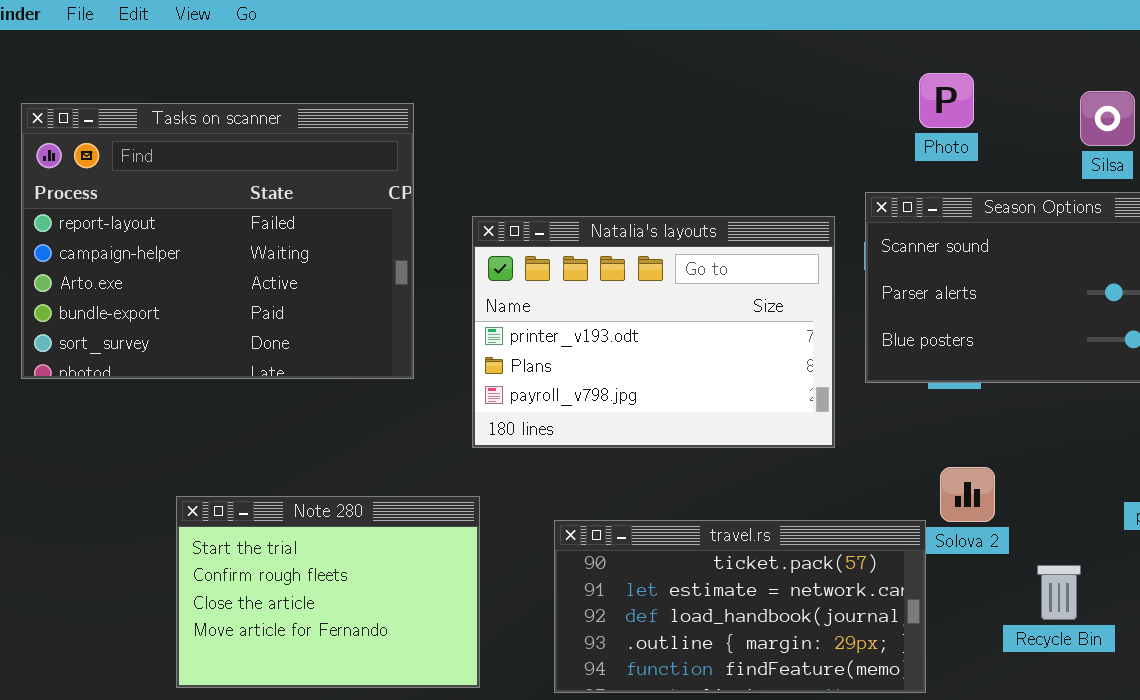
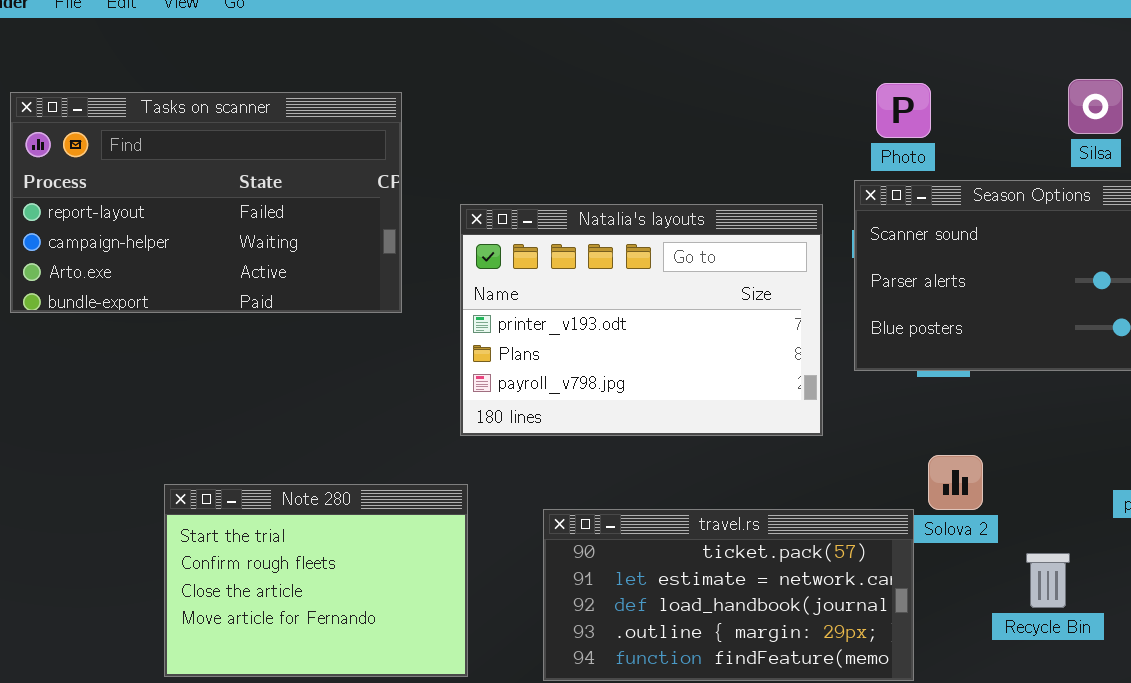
Photo: [919,73,974,128] -> [876,83,931,138], moved
Tasks on scanner: [21,103,414,379] -> [10,92,402,313], resized

